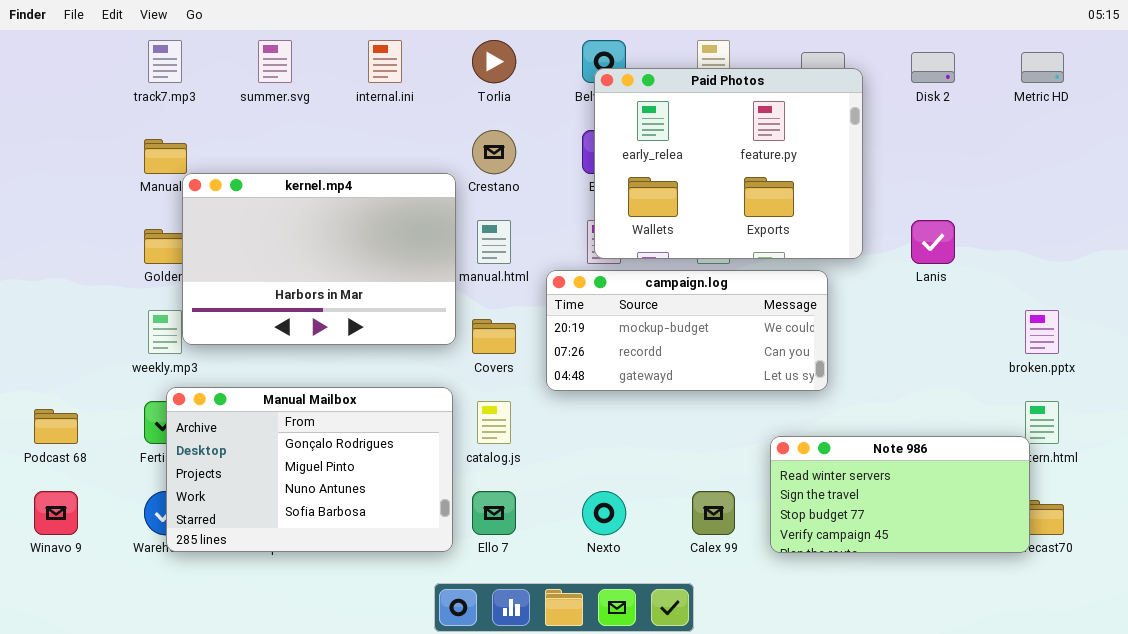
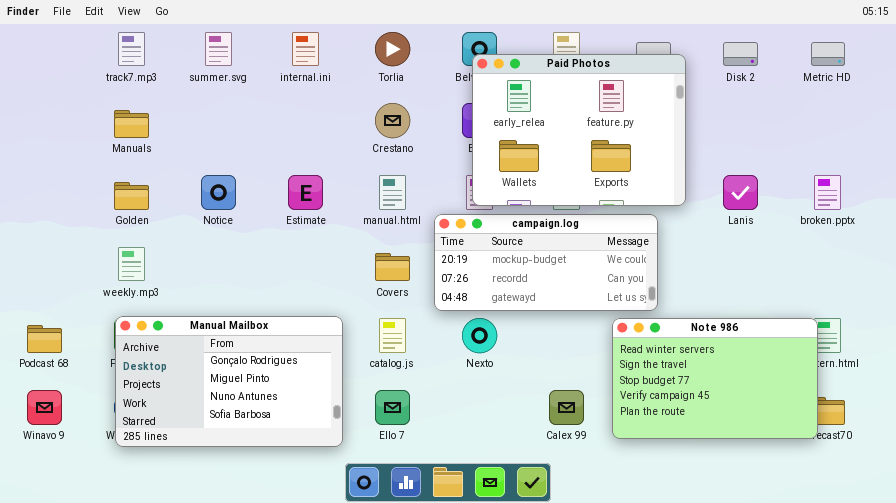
kernel.mp4: [182,173,456,345] -> none, closed
broken.pptx: [1025,310,1059,354] -> [814,175,841,210], moved
Manual Mailbox: [166,387,453,552] -> [115,316,343,447], moved
Note 986: [770,436,1030,553] -> [612,318,818,439], resized
Nexto: [582,491,626,535] -> [462,318,497,353], moved

